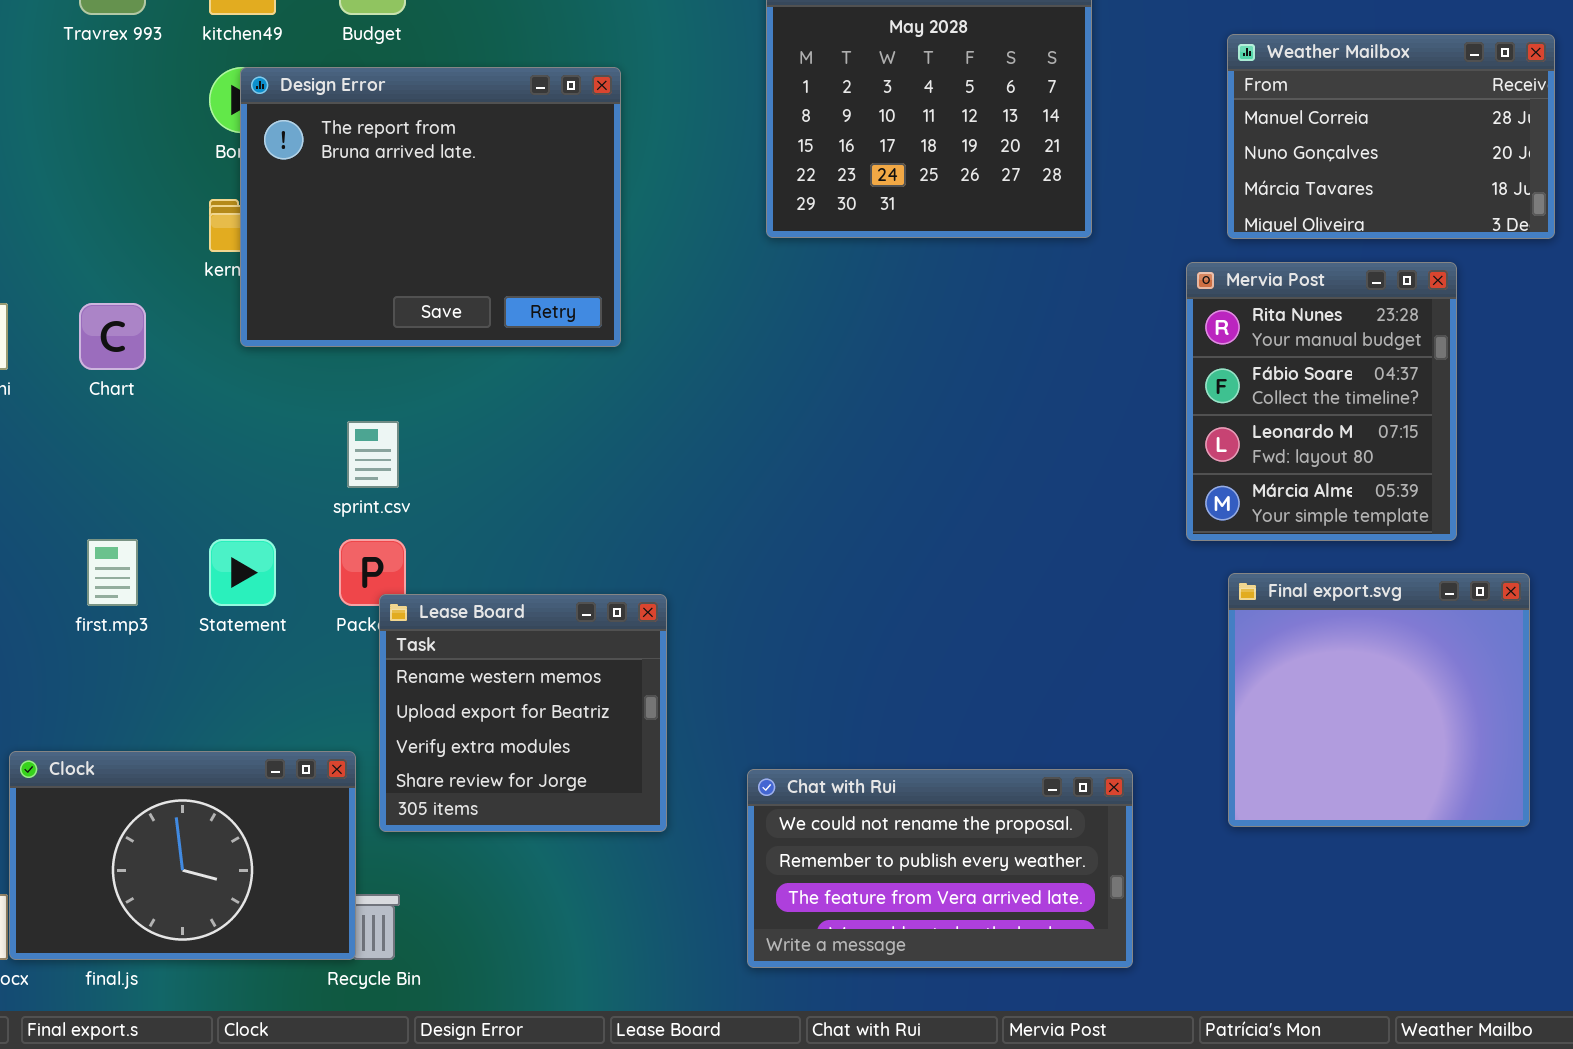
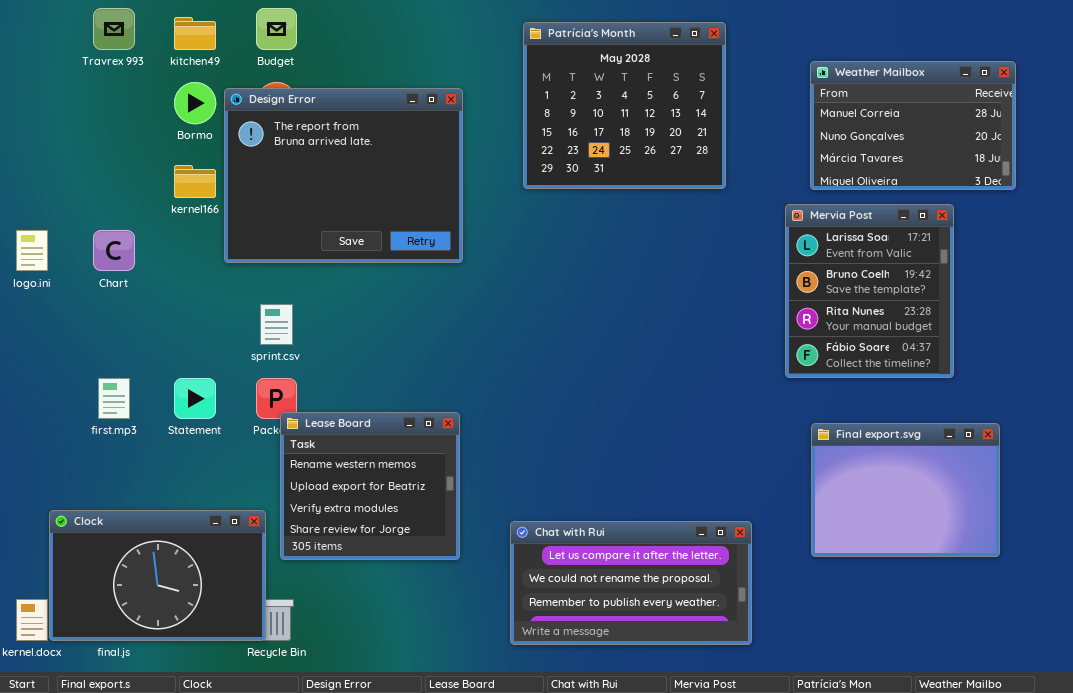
Design Error: [240,67,621,347] -> [224,88,463,263], moved
Mervia Post: [1186,262,1457,541] -> [785,204,954,378], scrolled up 2 rows
Final export.svg: [1228,573,1530,827] -> [811,423,1000,557], resized
Chat with Rui: [747,769,1133,968] -> [510,521,752,645], scrolled up 1 row

